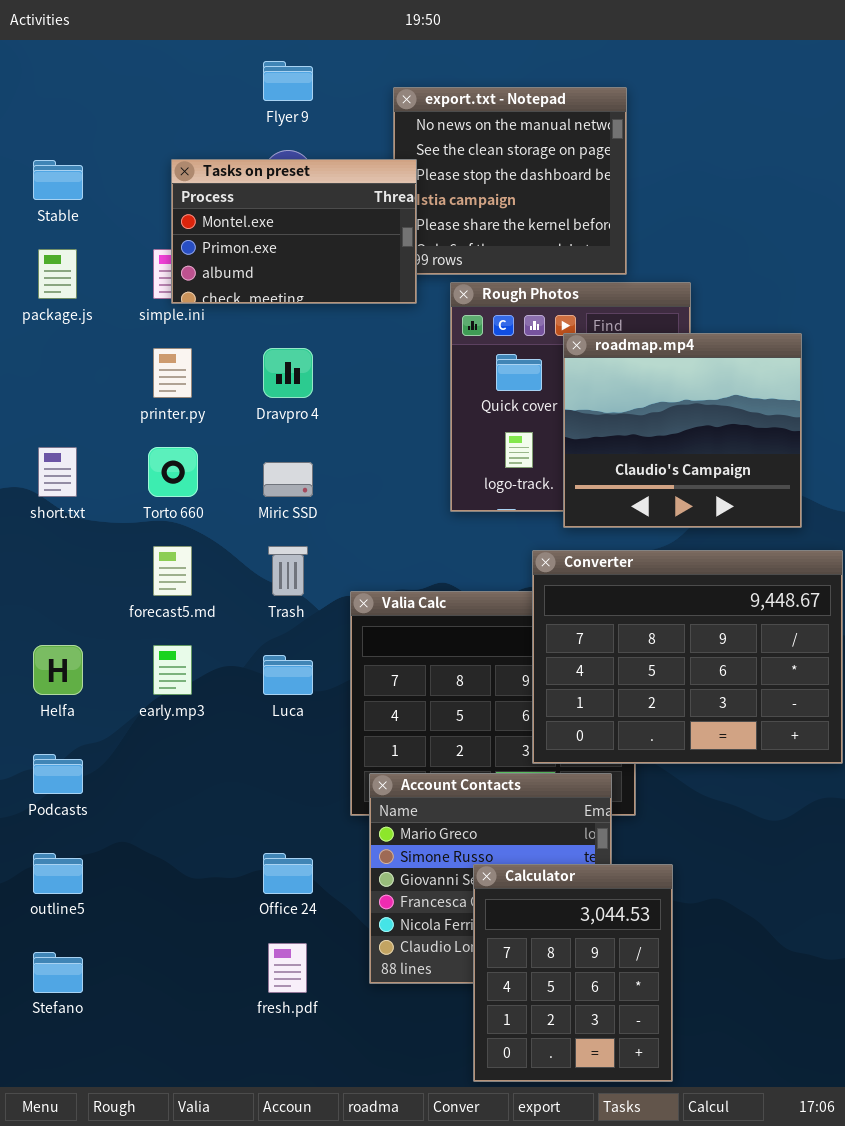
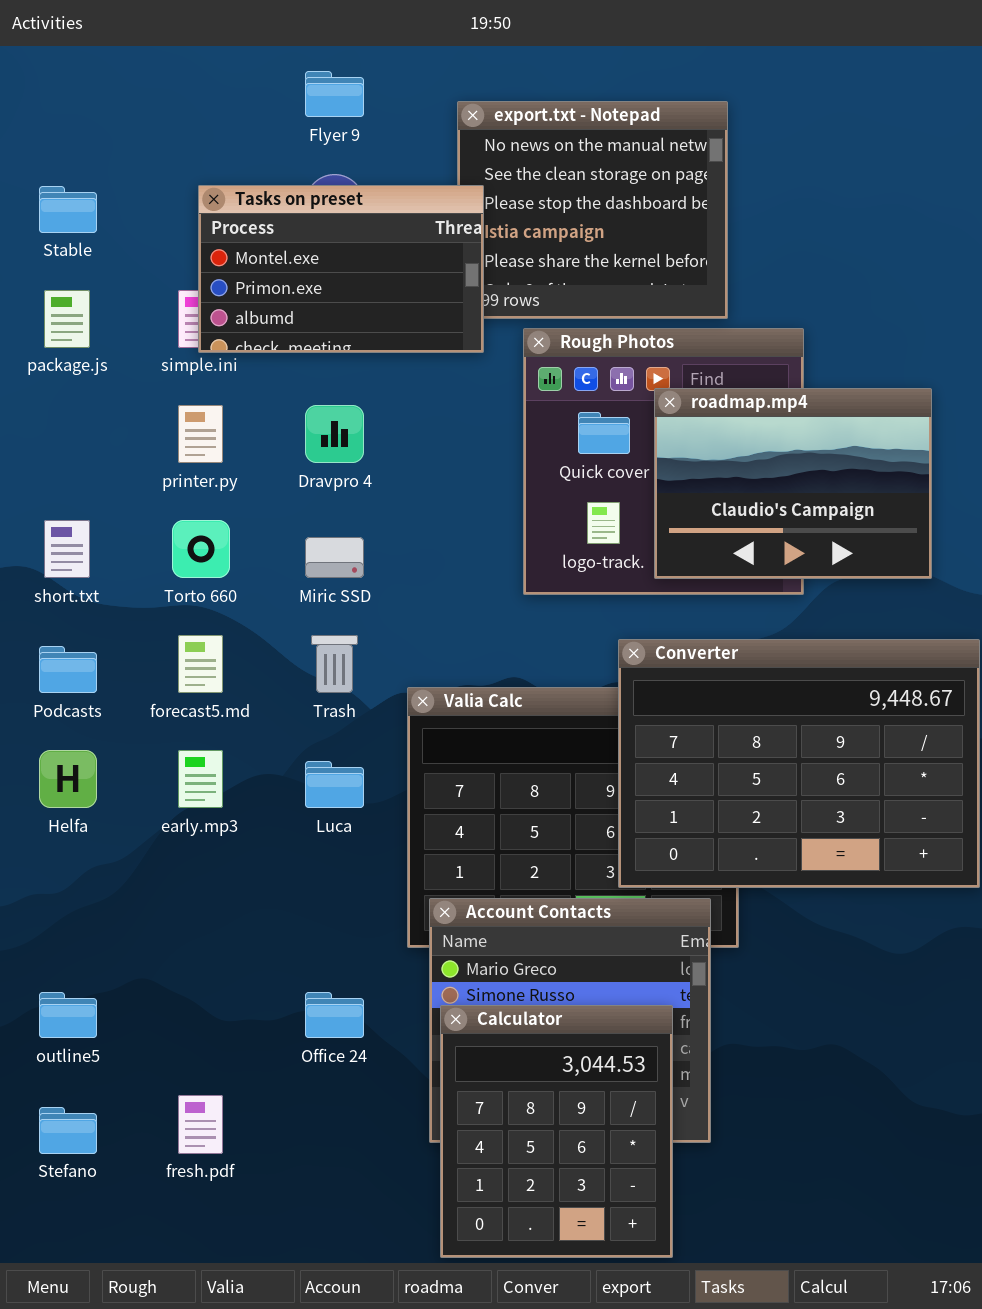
roadmap.mp4: [563,333,802,528] -> [654,388,932,579], resized
Podcasts: [33,754,83,794] -> [39,646,97,693], moved
Calculator: [473,864,673,1082] -> [440,1005,673,1258], moved
fresh.pdf: [268,943,307,993] -> [178,1095,223,1154], moved

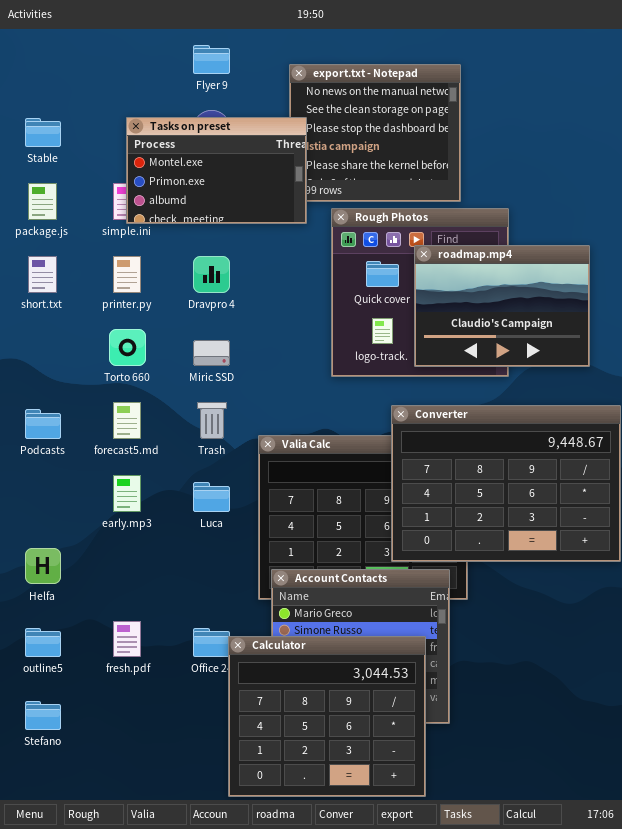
short.txt: [44,520,90,578] -> [28,256,57,293], moved
Helfa: [39,750,97,808] -> [25,548,61,584], moved
Calculator: [440,1005,673,1258] -> [228,636,426,797], resized
fresh.pdf: [178,1095,223,1154] -> [113,621,141,657], moved

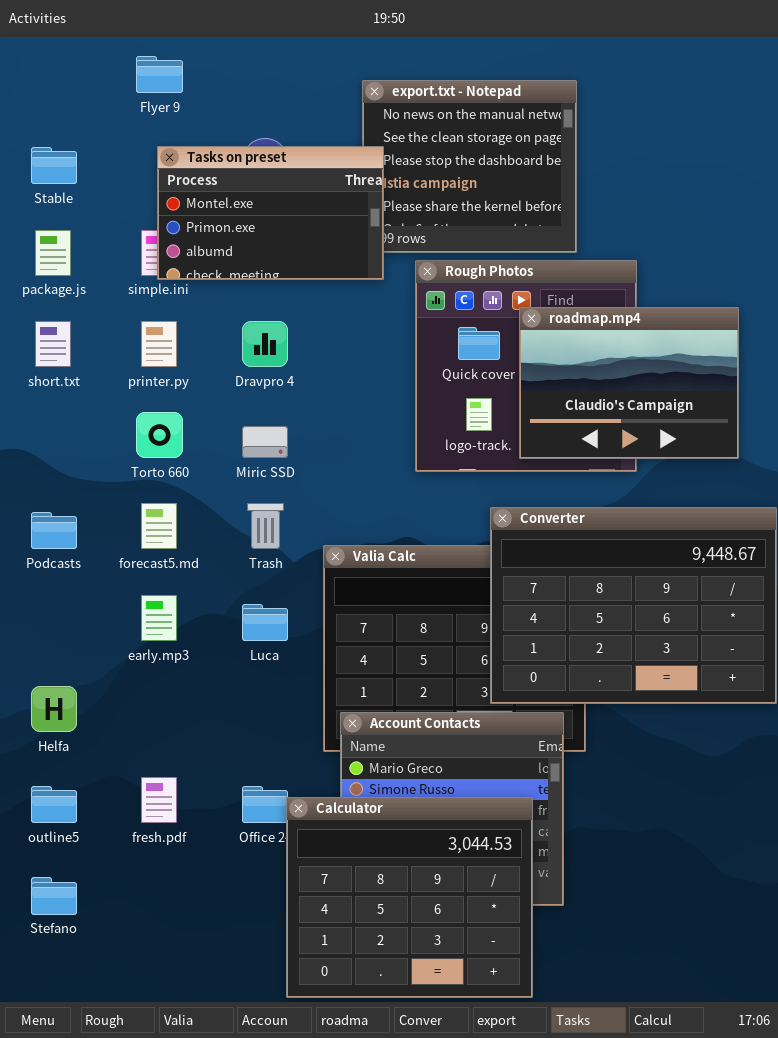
Flyer 9: [193,45,230,74] -> [136,56,183,93], moved

